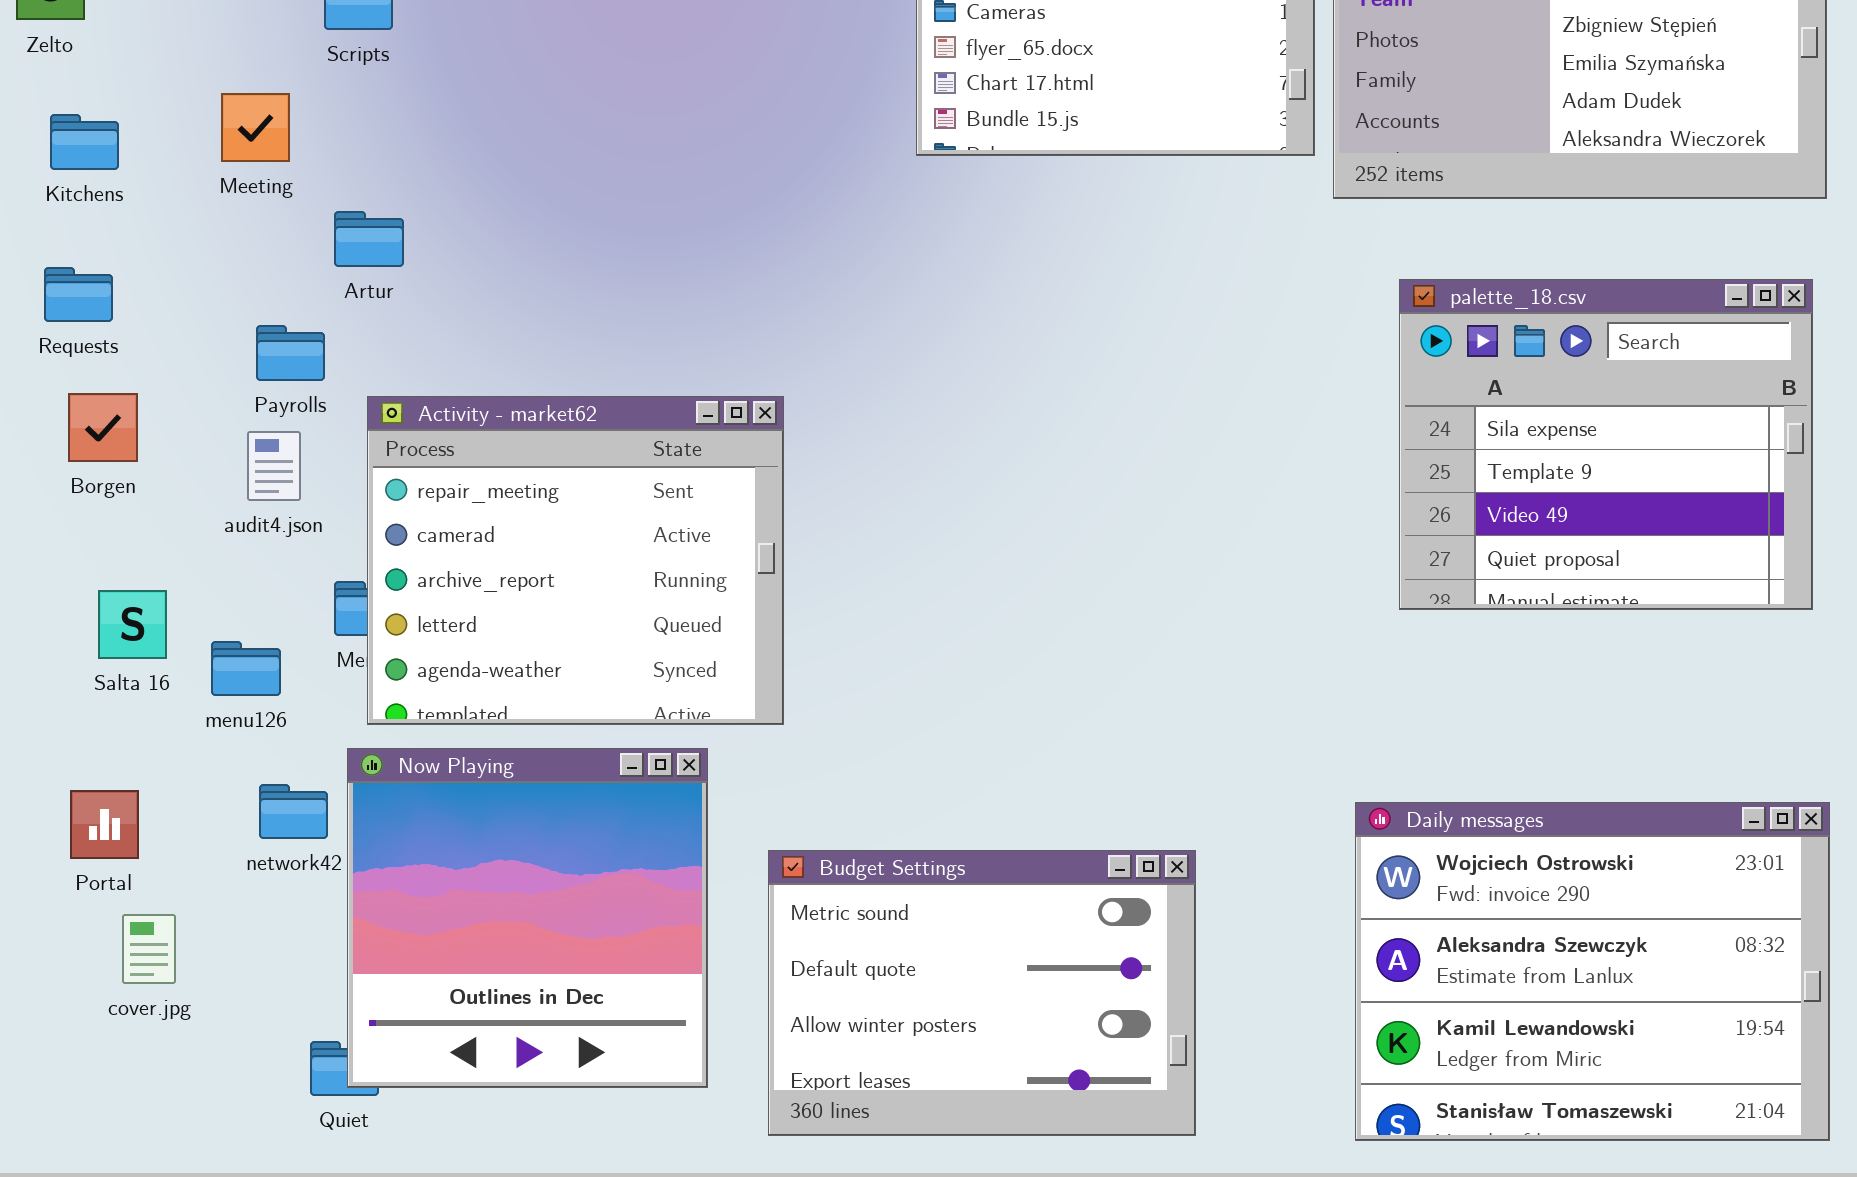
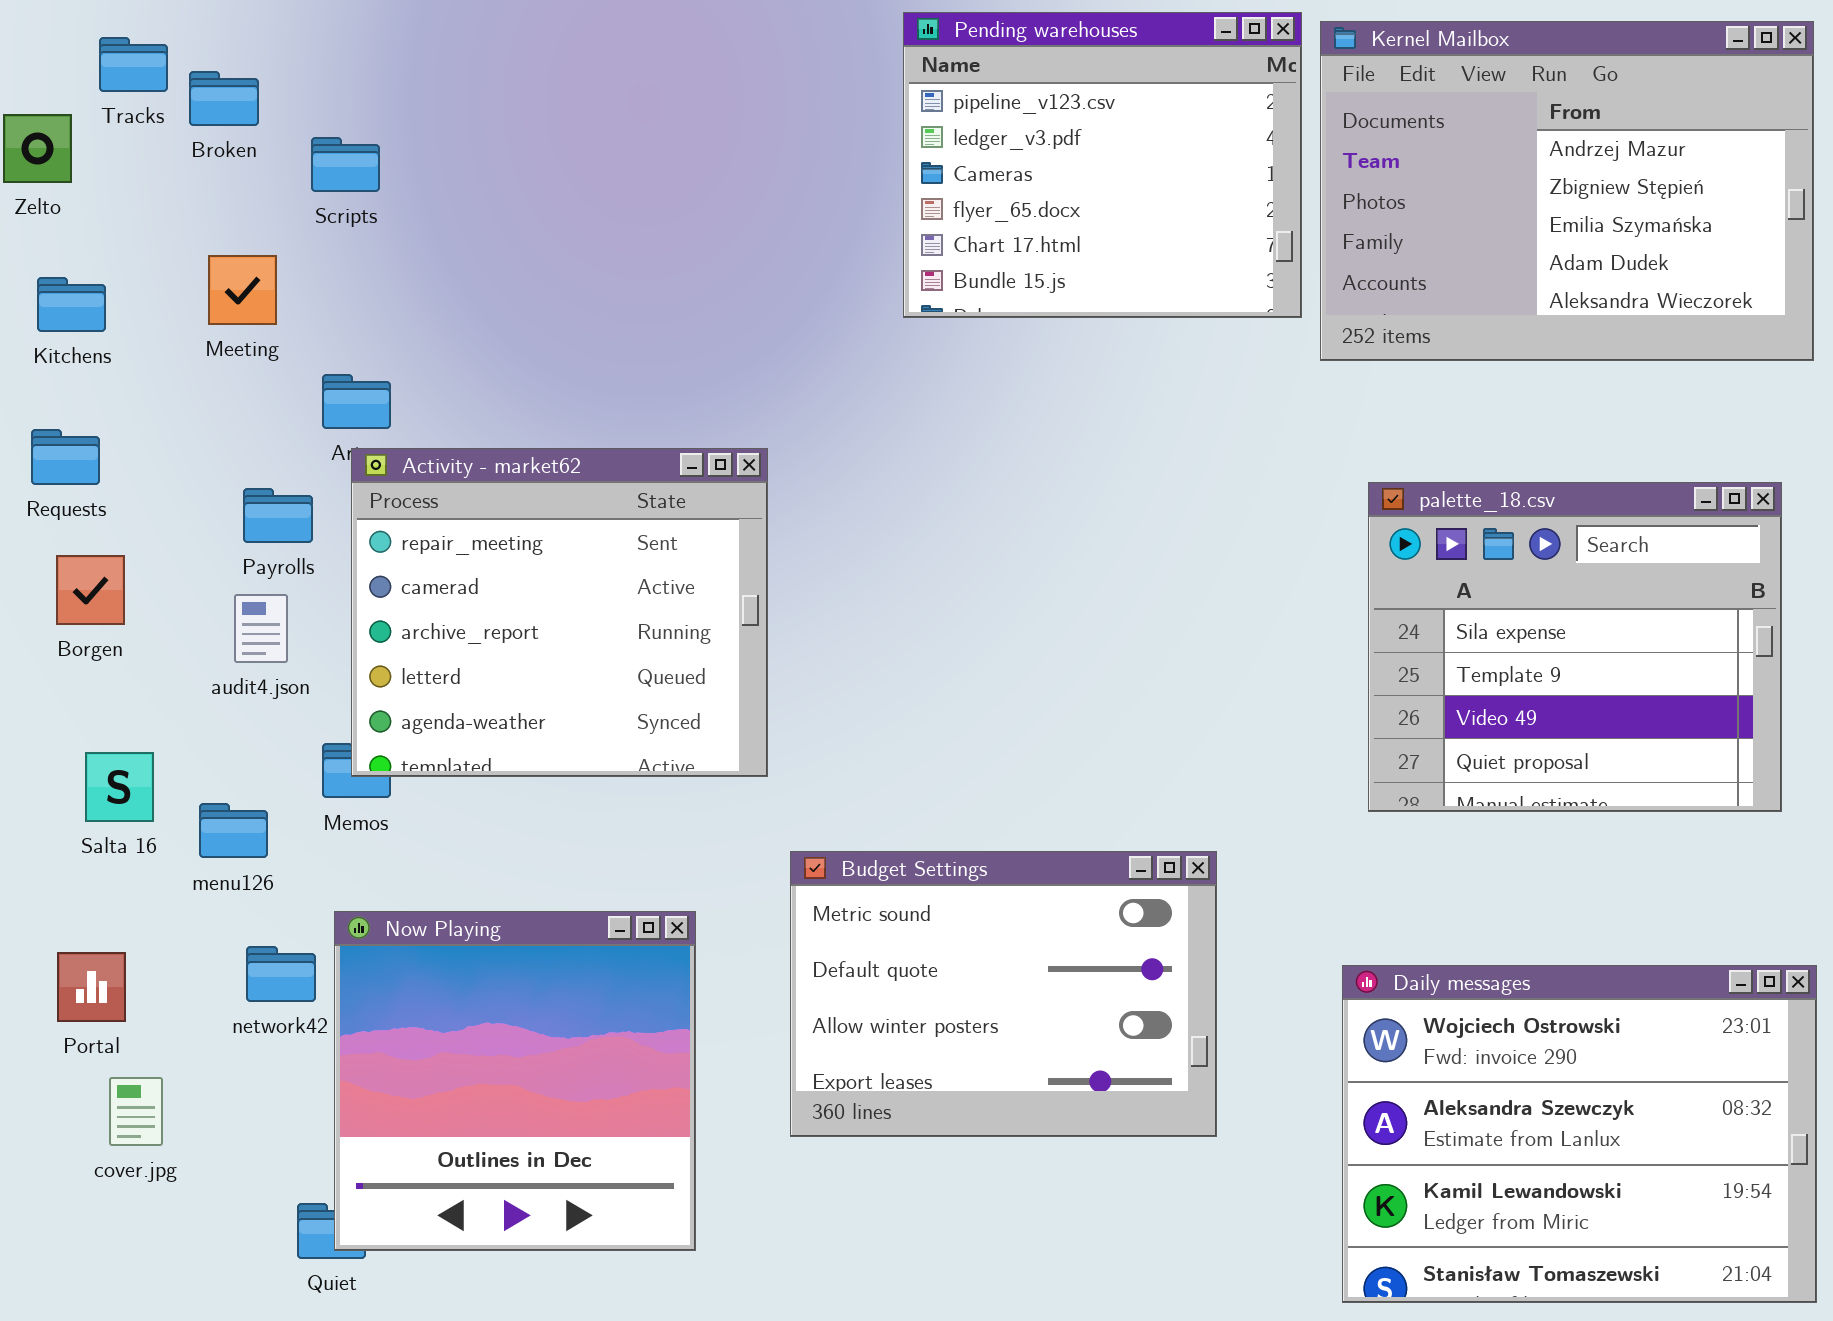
palette_18.csv: [1399,279,1813,610] -> [1368,482,1782,812], moved
Activity - market62: [367,396,784,725] -> [351,448,768,777], moved
Budget Settings: [768,850,1196,1136] -> [790,851,1217,1137], moved

